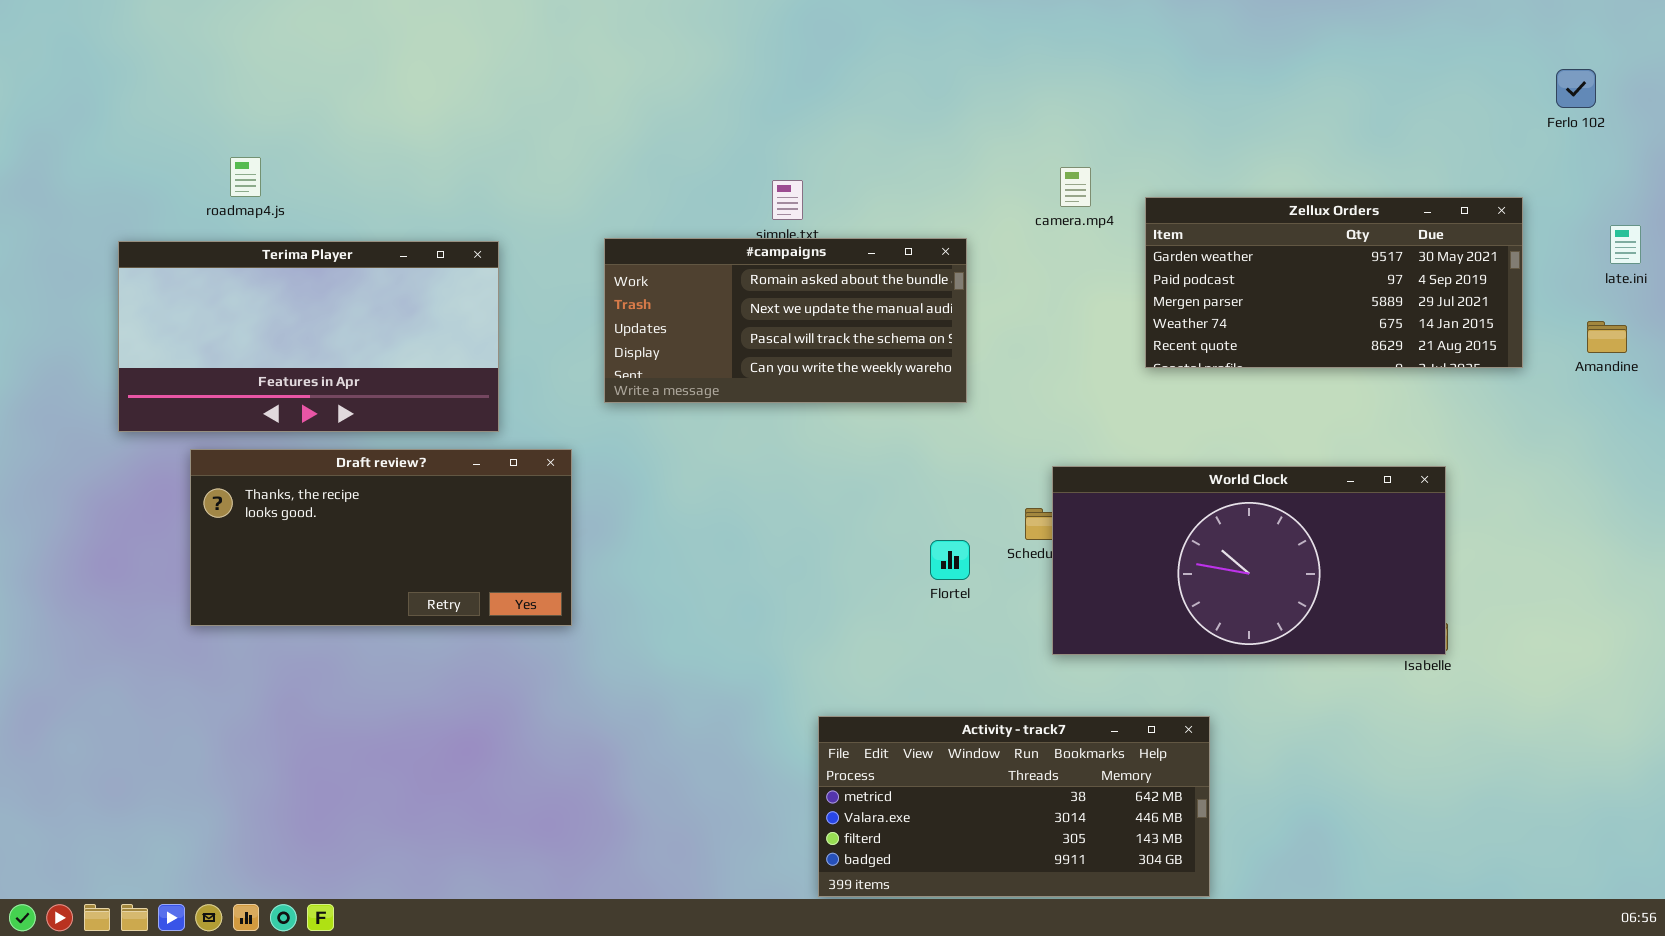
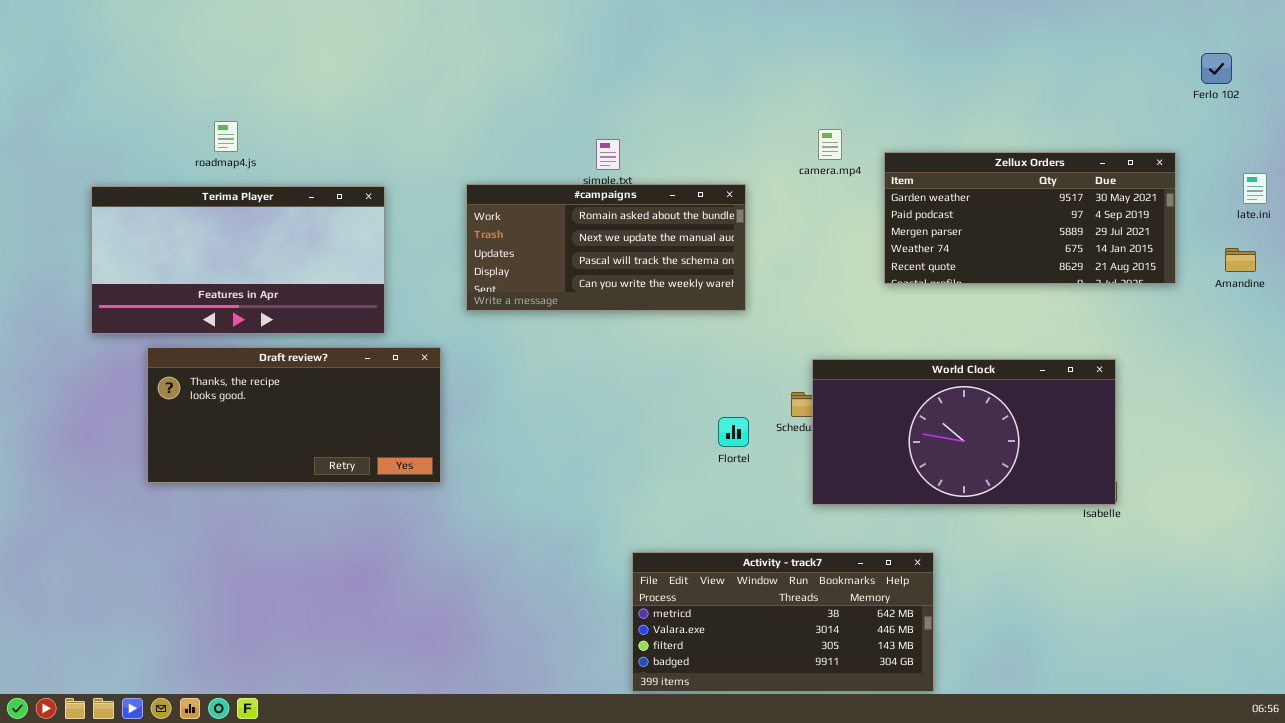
roadmap4.js: [230,157,261,197] -> [214,121,238,152], moved

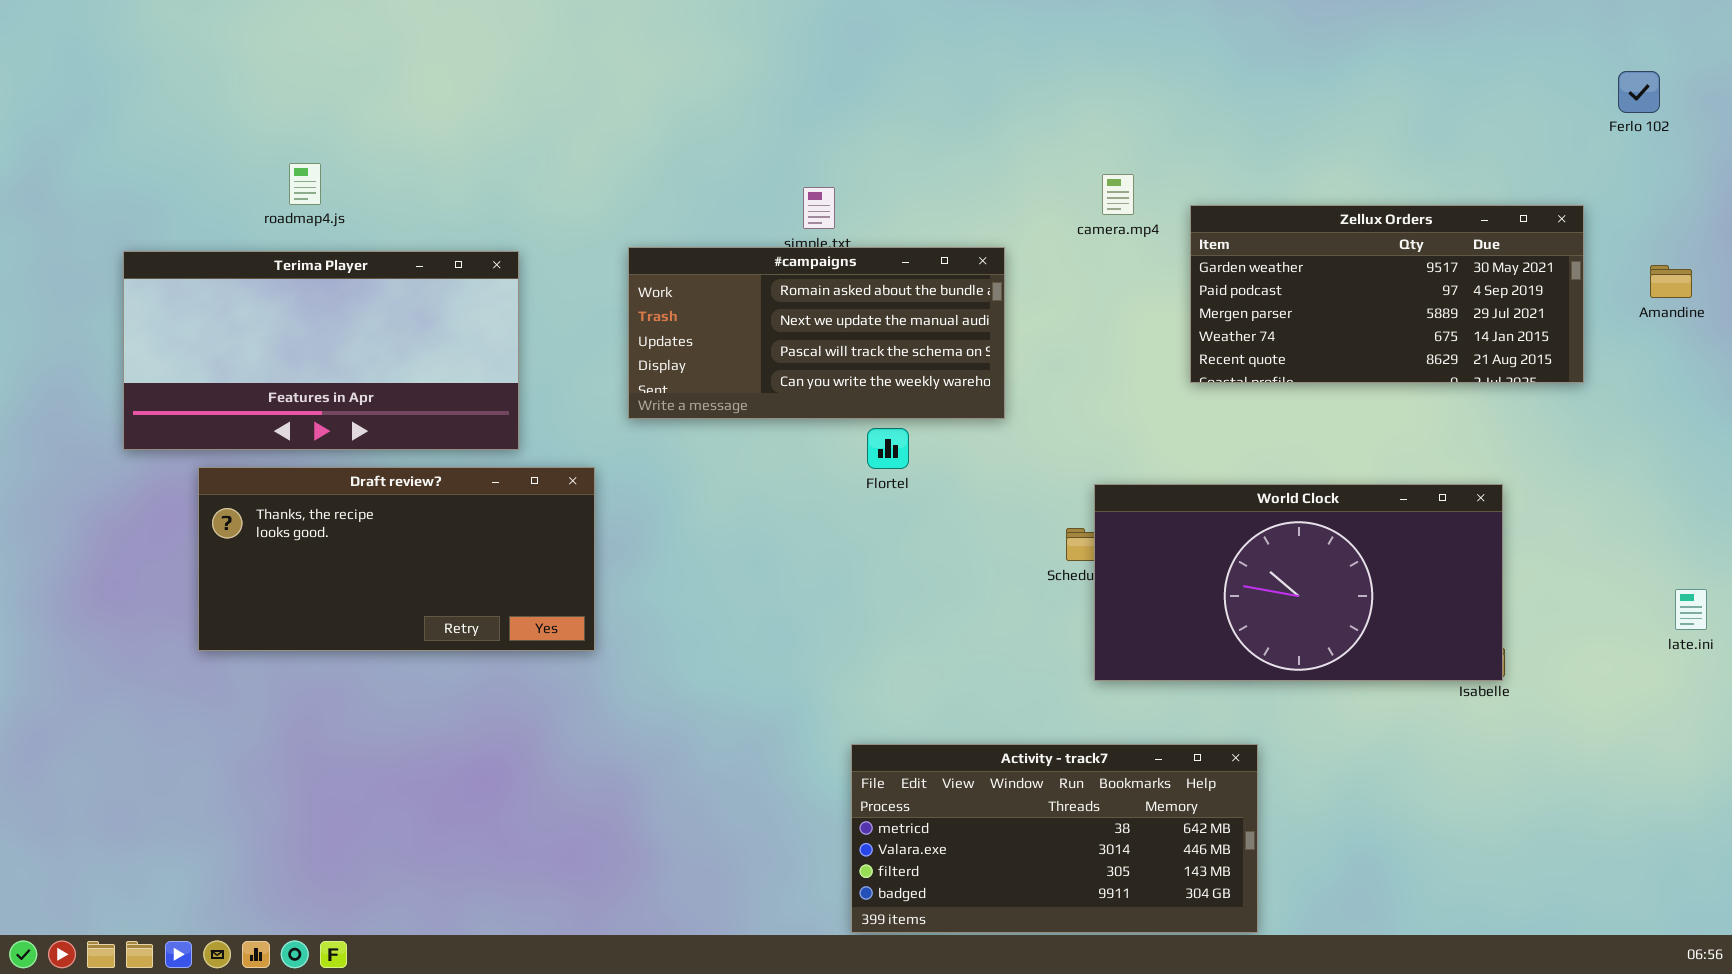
late.ini: [1243,173,1267,204] -> [1675,589,1707,630], moved
Amandine: [1225,248,1256,272] -> [1650,265,1692,298], moved
Flortel: [718,417,749,447] -> [867,428,909,469], moved

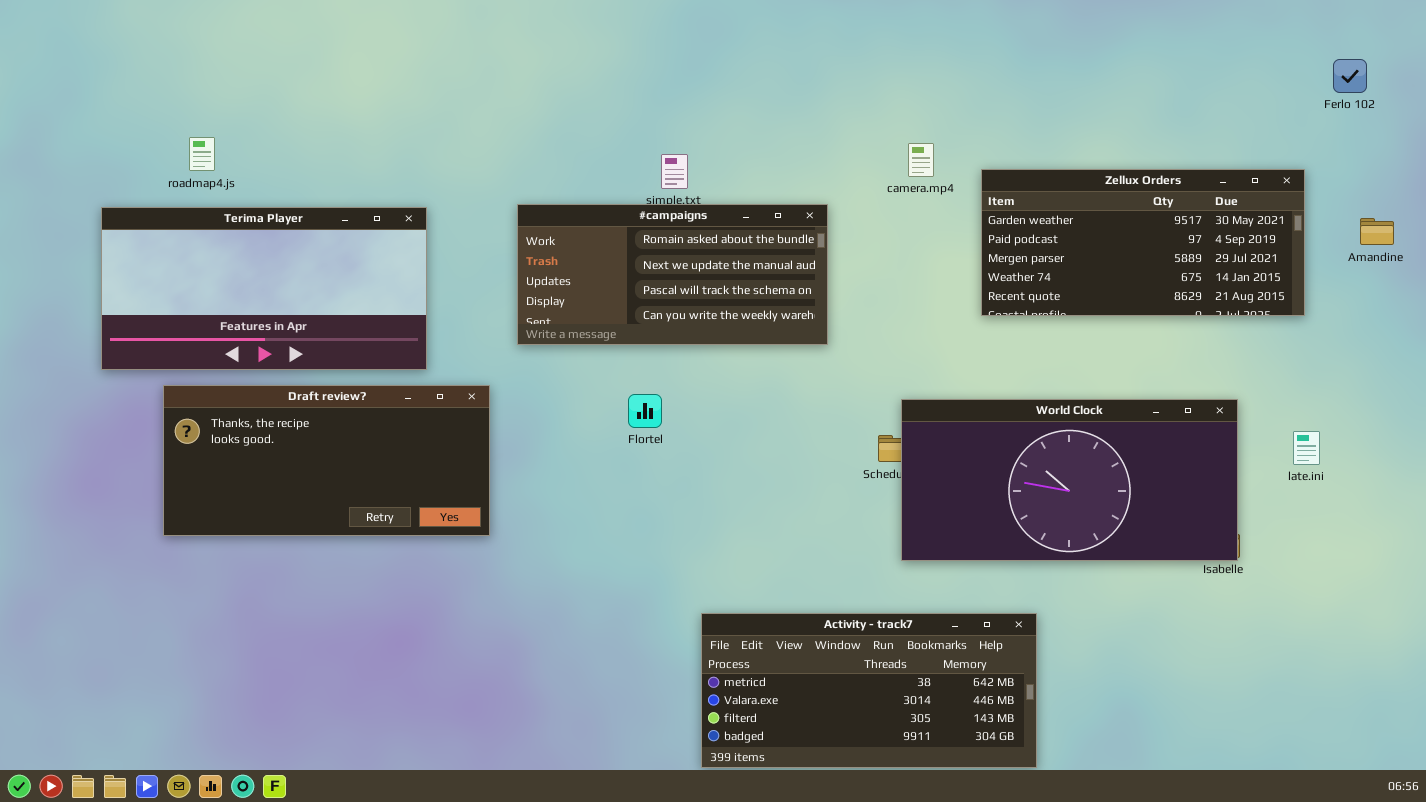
roadmap4.js: [289,163,321,205] -> [189,137,215,171], moved
Flortel: [867,428,909,469] -> [628,394,662,428], moved
late.ini: [1675,589,1707,630] -> [1293,431,1320,465], moved

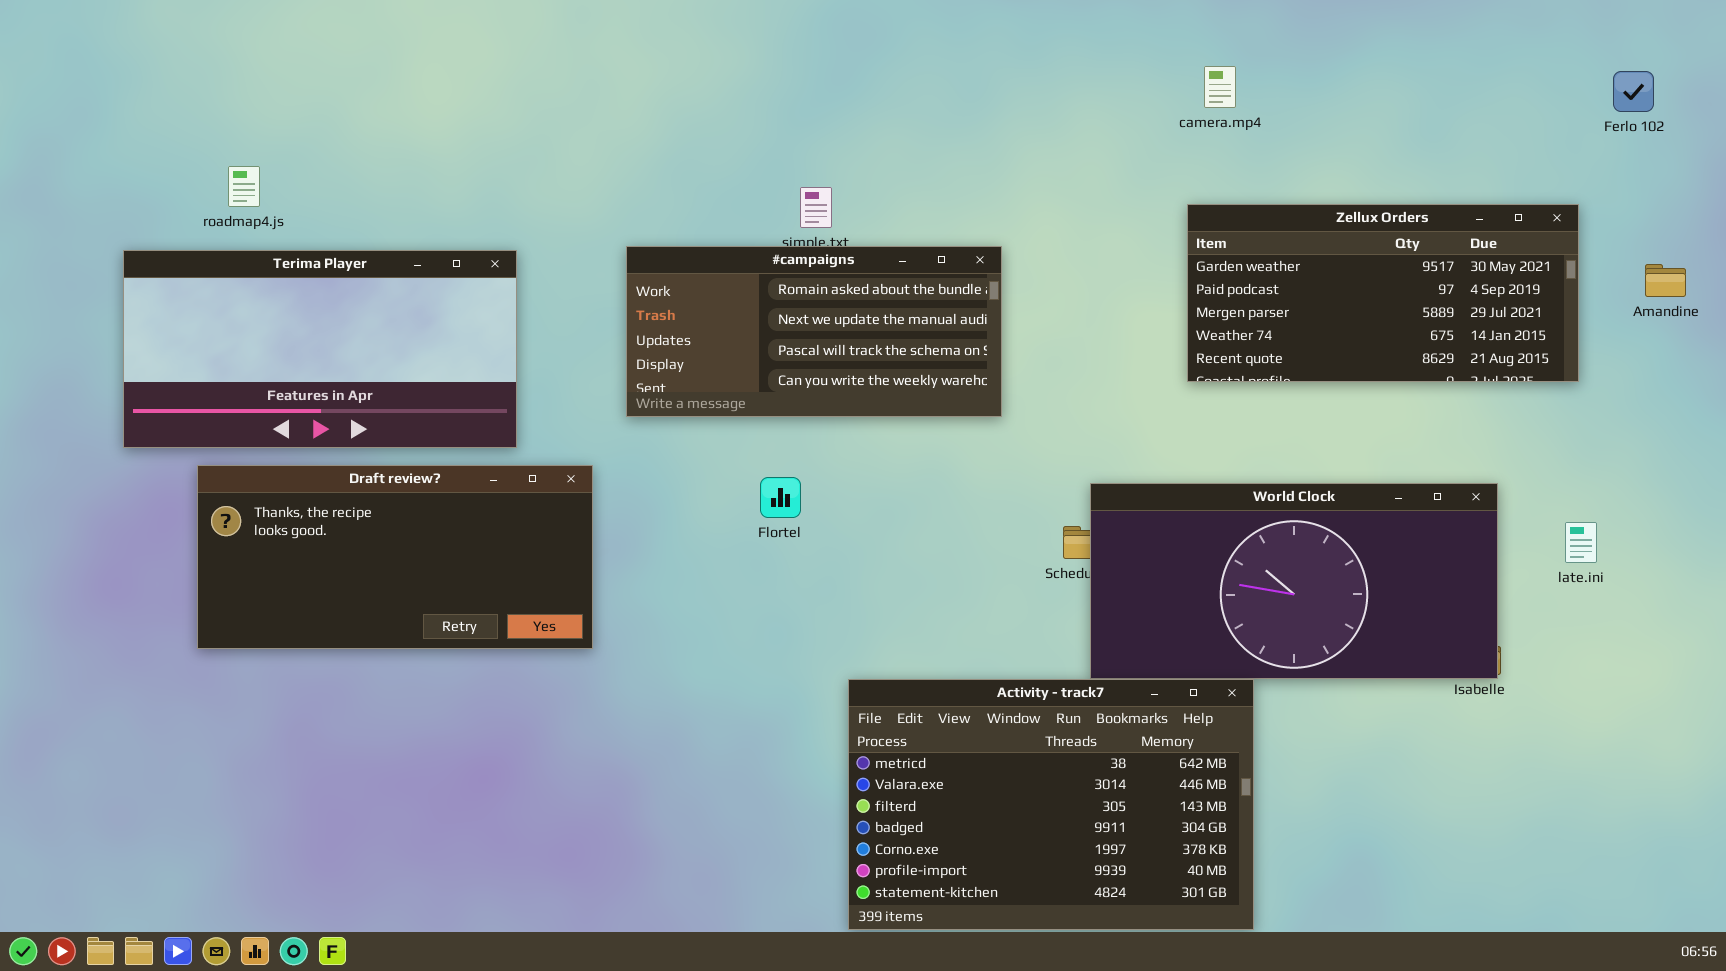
camera.mp4: [908,143,934,177] -> [1204,66,1236,108], moved
Activity - track7: [701,613,1037,768] -> [848,679,1254,930], resized

